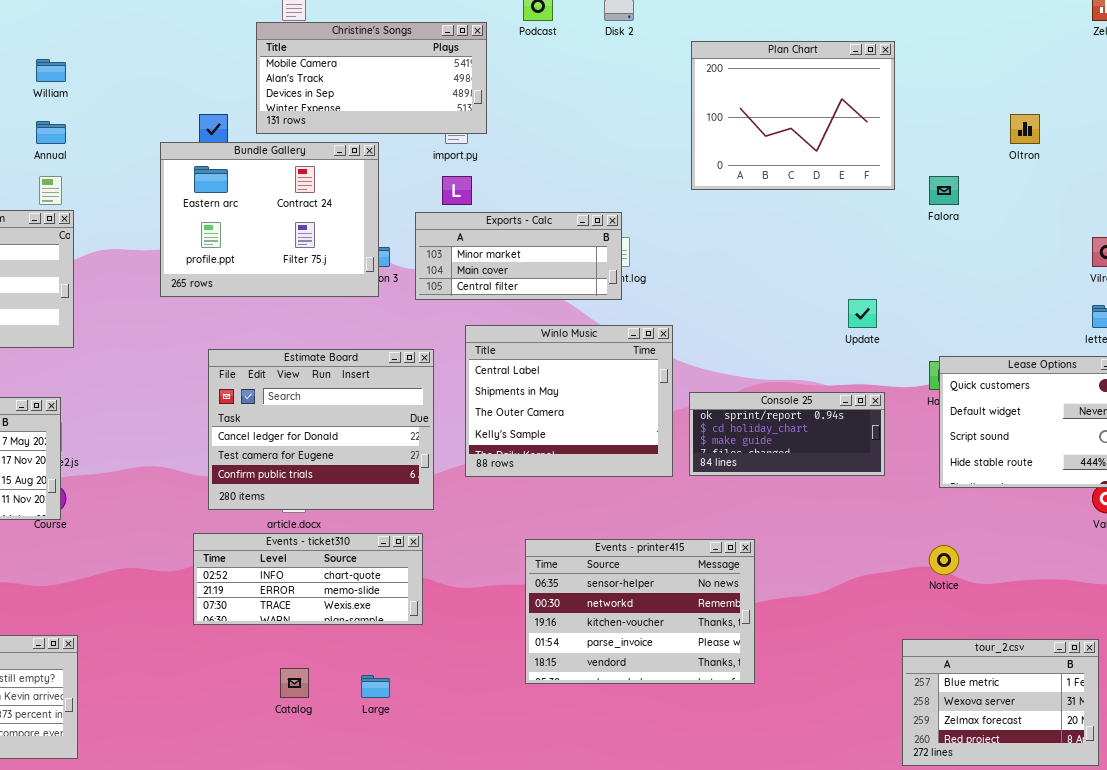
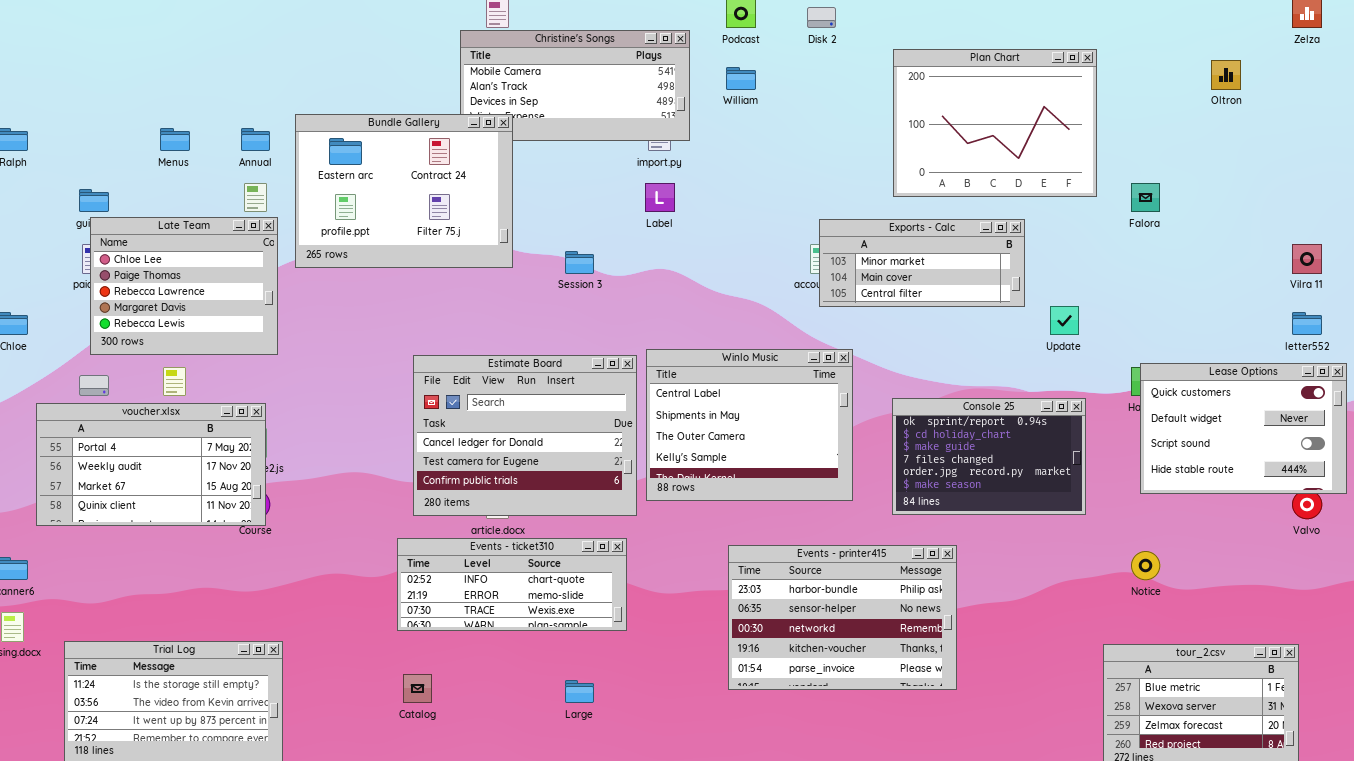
William: [36,59,66,82] -> [726,67,756,90], moved
Oltron: [1010,114,1040,144] -> [1211,60,1241,90], moved
Bundle Gallery: [160,142,379,297] -> [295,114,513,268], moved
Exports - Calc: [415,212,622,300] -> [819,219,1025,307], moved
Winlo Music: [465,325,673,477] -> [646,349,853,501], moved
Console 25: [689,392,885,476] -> [892,398,1086,515], resized
Events - printer415: [525,539,755,684] -> [728,545,957,690], scrolled up 1 row
Catalog: [280,668,309,698] -> [403,674,432,703], moved

